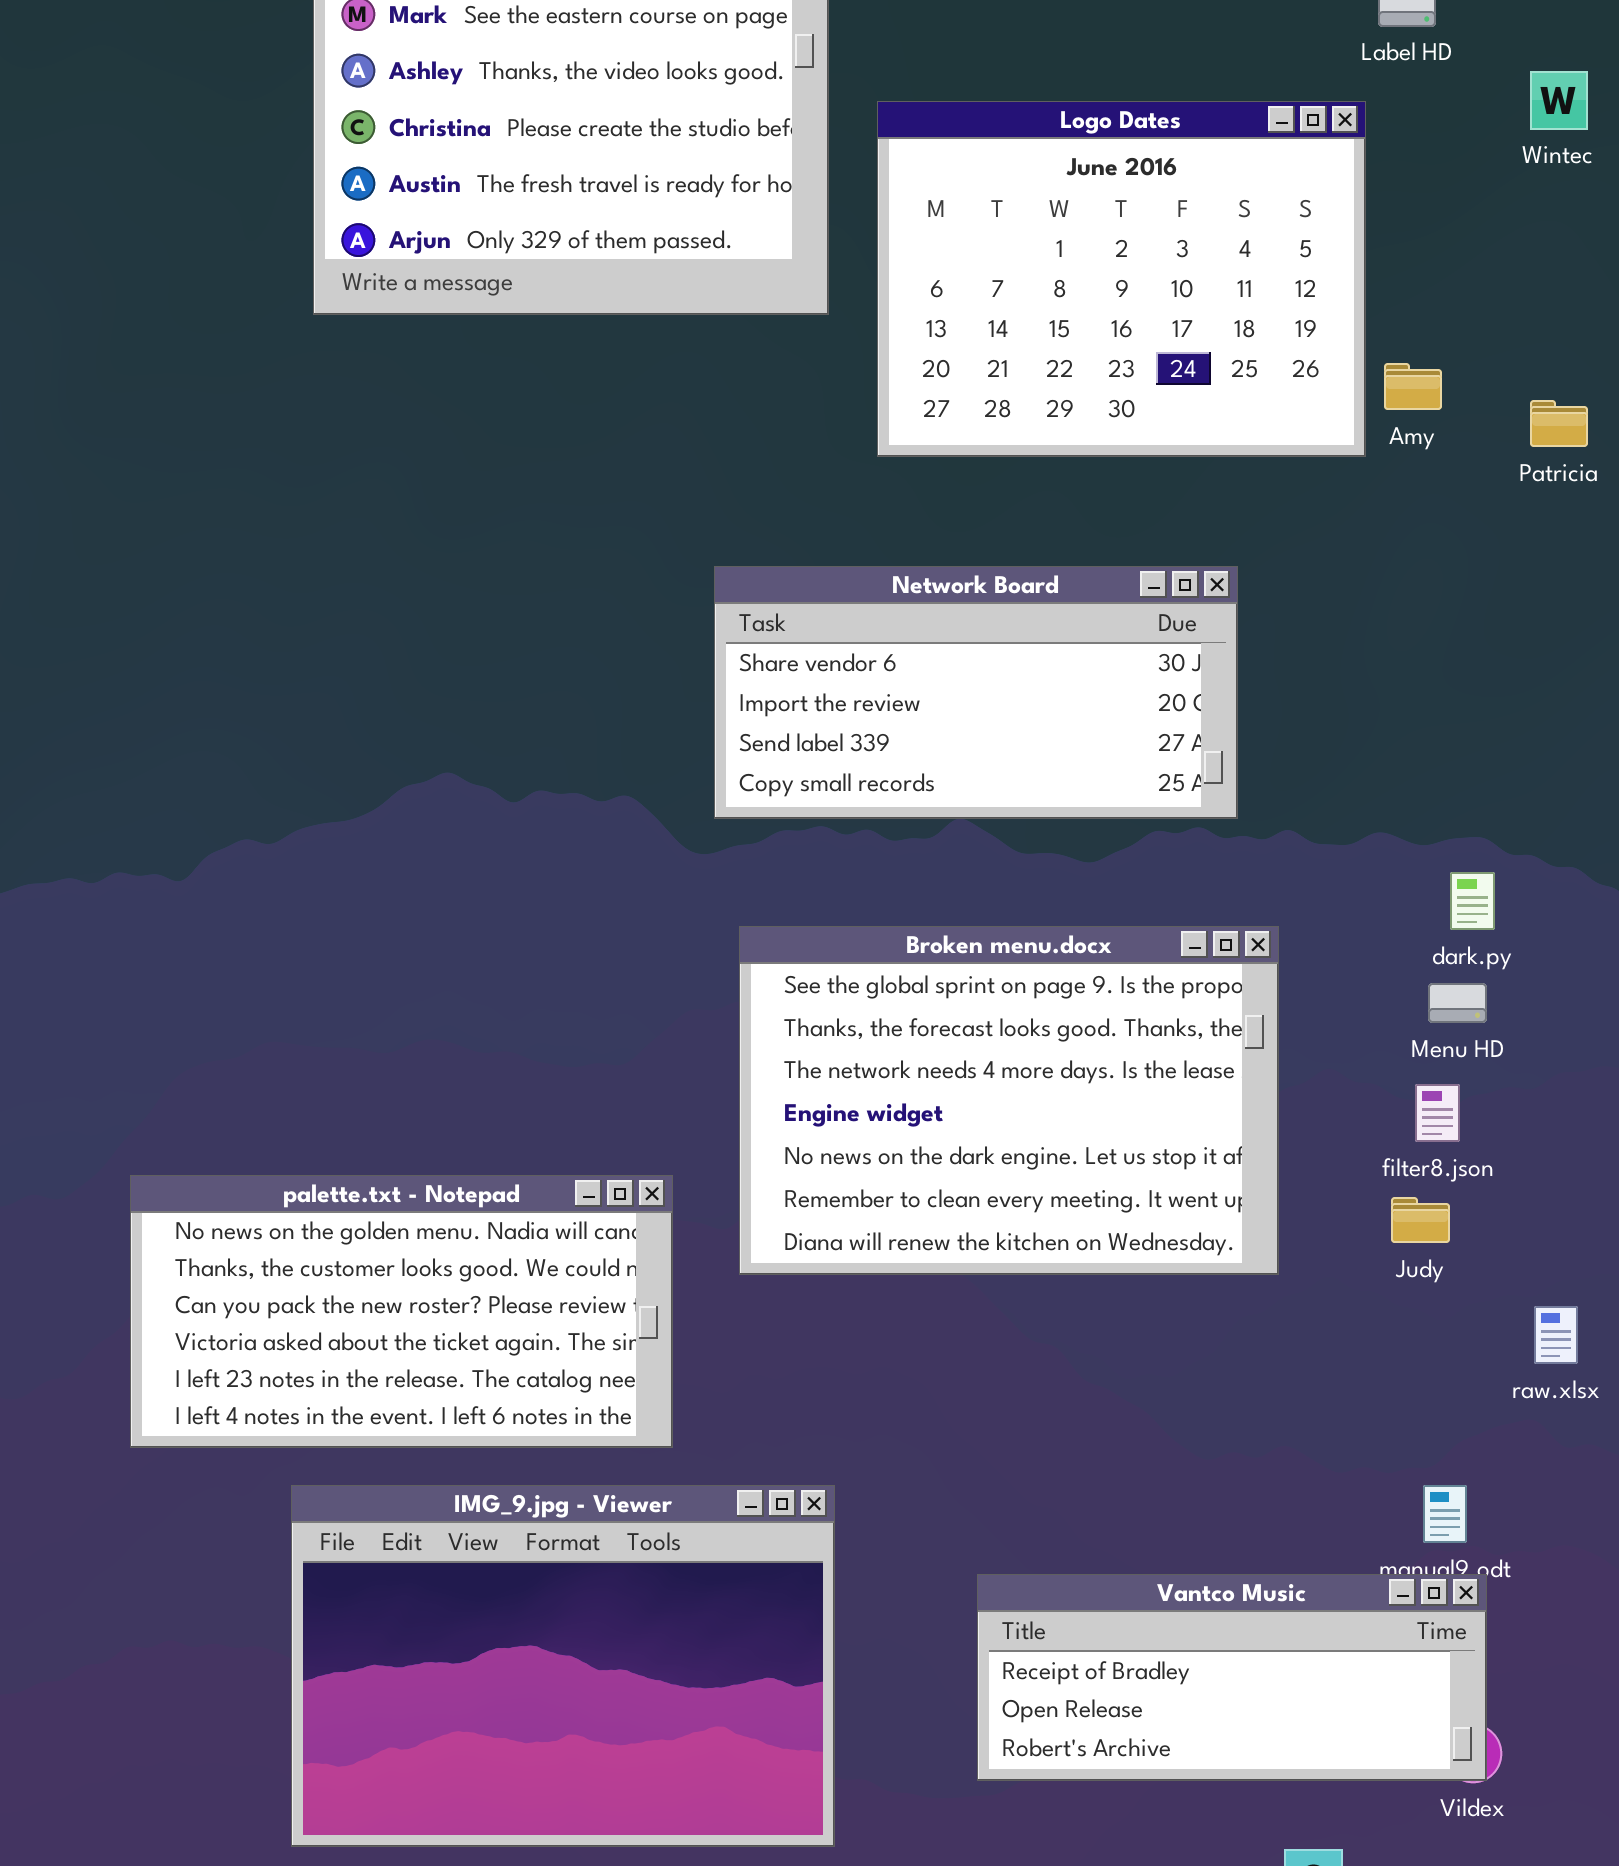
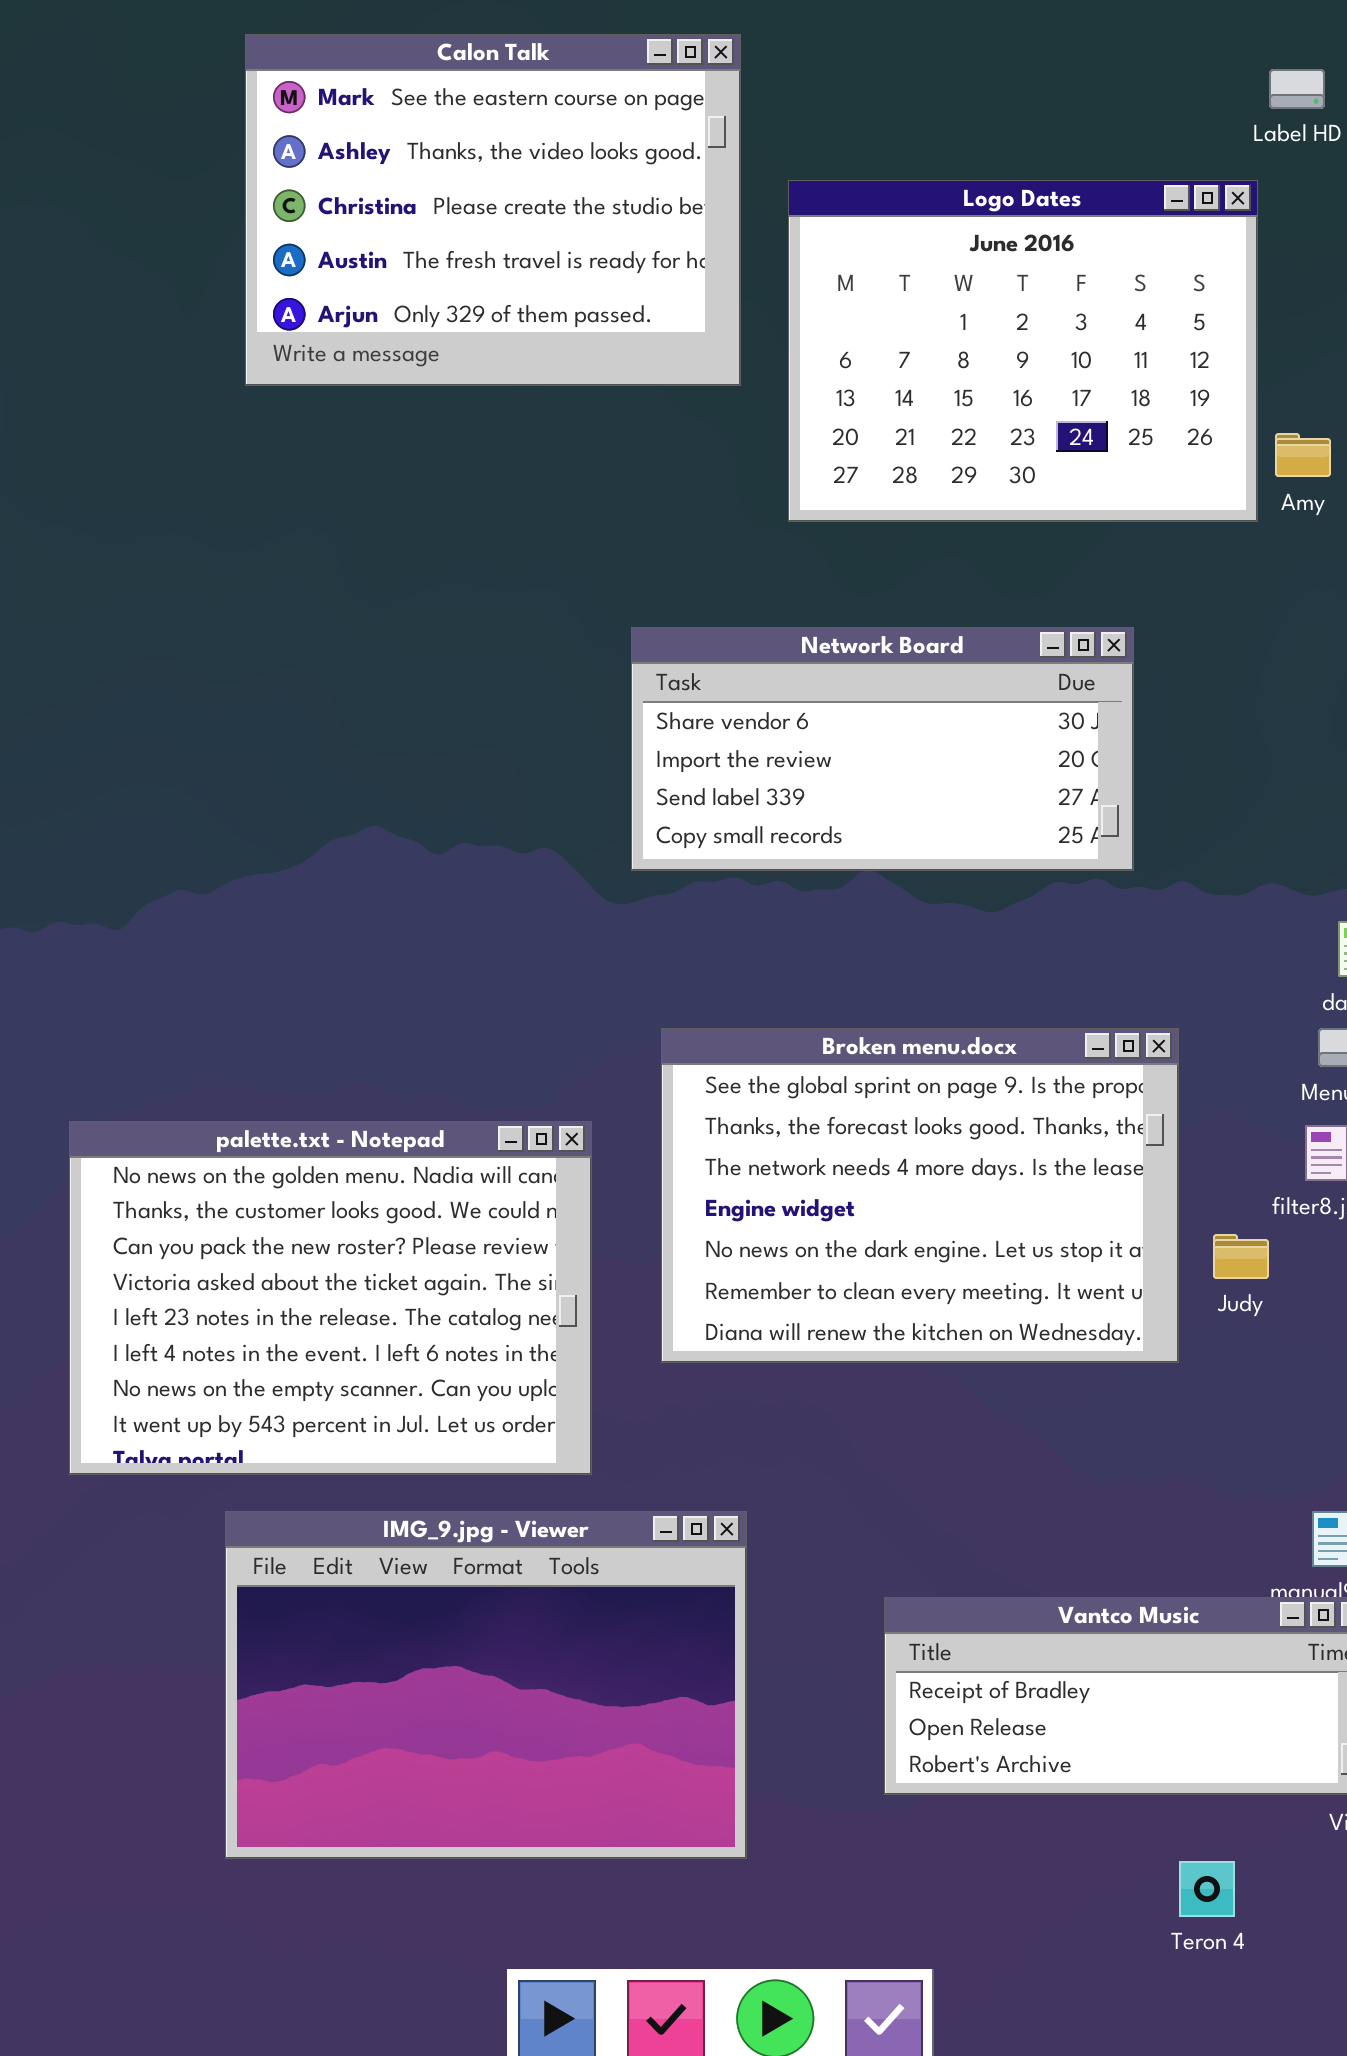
Broken menu.docx: [739,926,1279,1275] -> [661,1028,1179,1363], moved
palette.txt - Notepad: [130,1175,673,1448] -> [69,1121,592,1475], resized
Judy: [1391,1197,1450,1243] -> [1213,1234,1269,1279], moved

